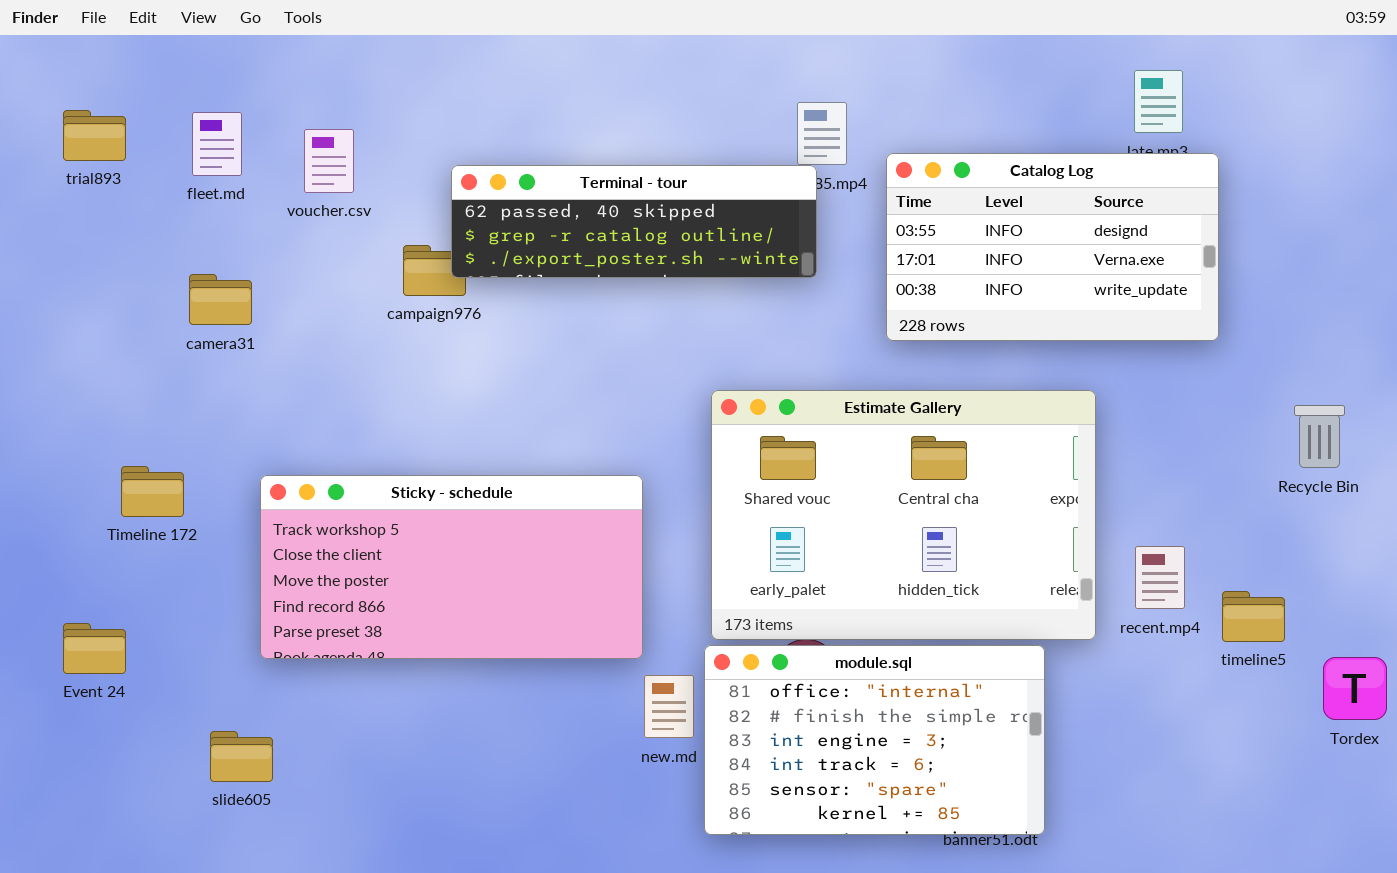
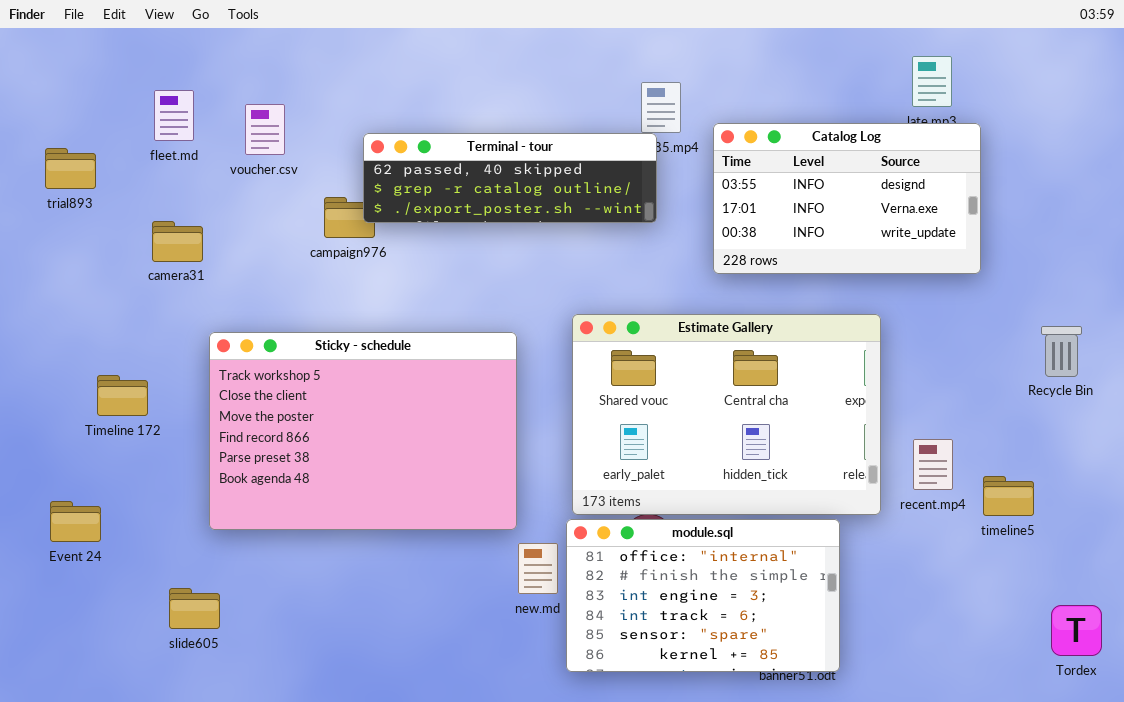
trial893: [63,110,126,161] -> [45,148,96,189], moved
Sticky - schedule: [260,475,643,659] -> [209,332,517,530], resized
Tordex: [1323,657,1387,720] -> [1051,605,1102,656], moved

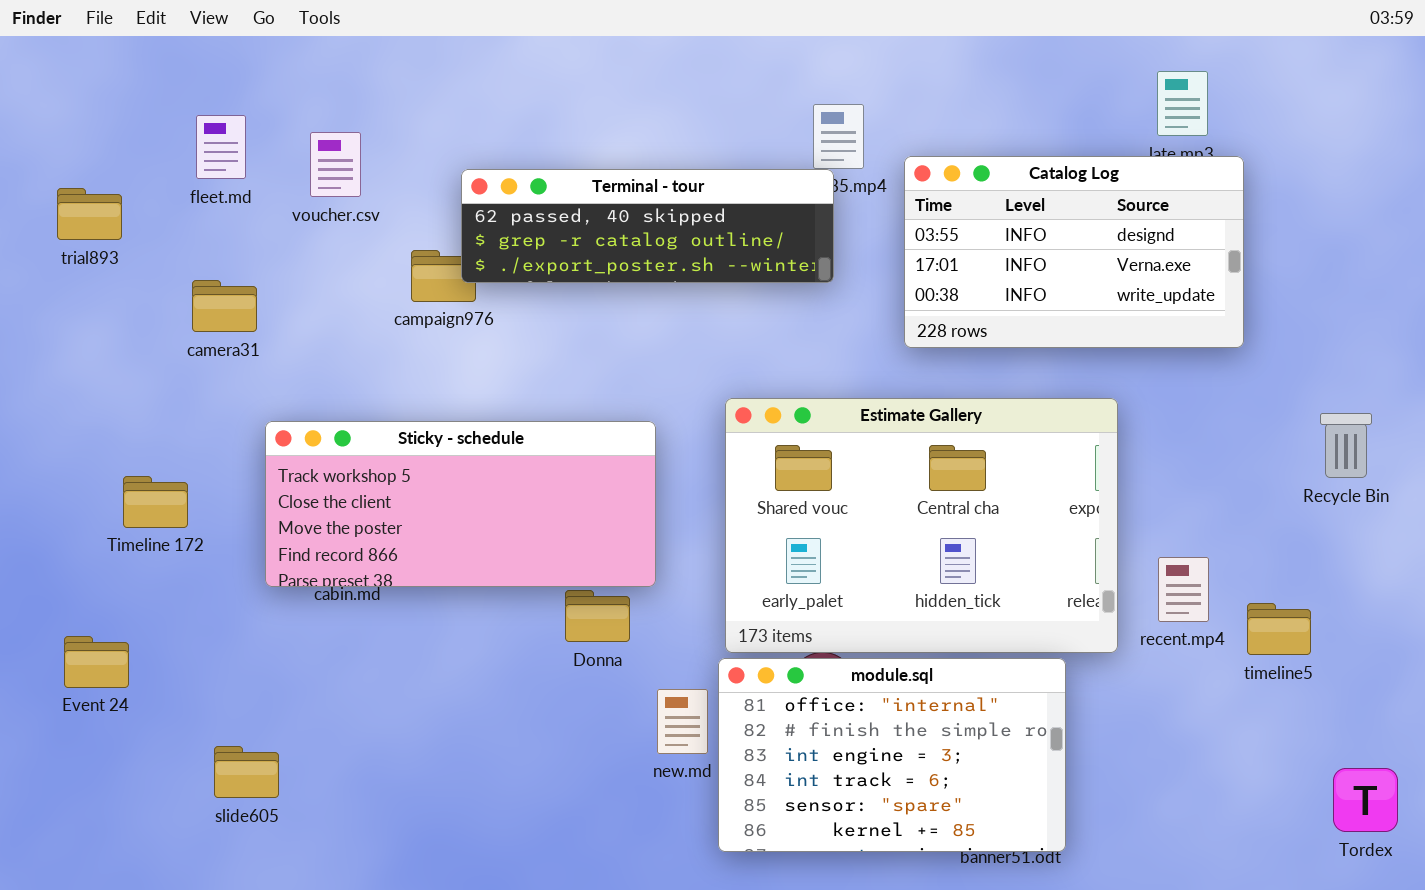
Sticky - schedule: [209,332,517,530] -> [265,421,656,587], resized

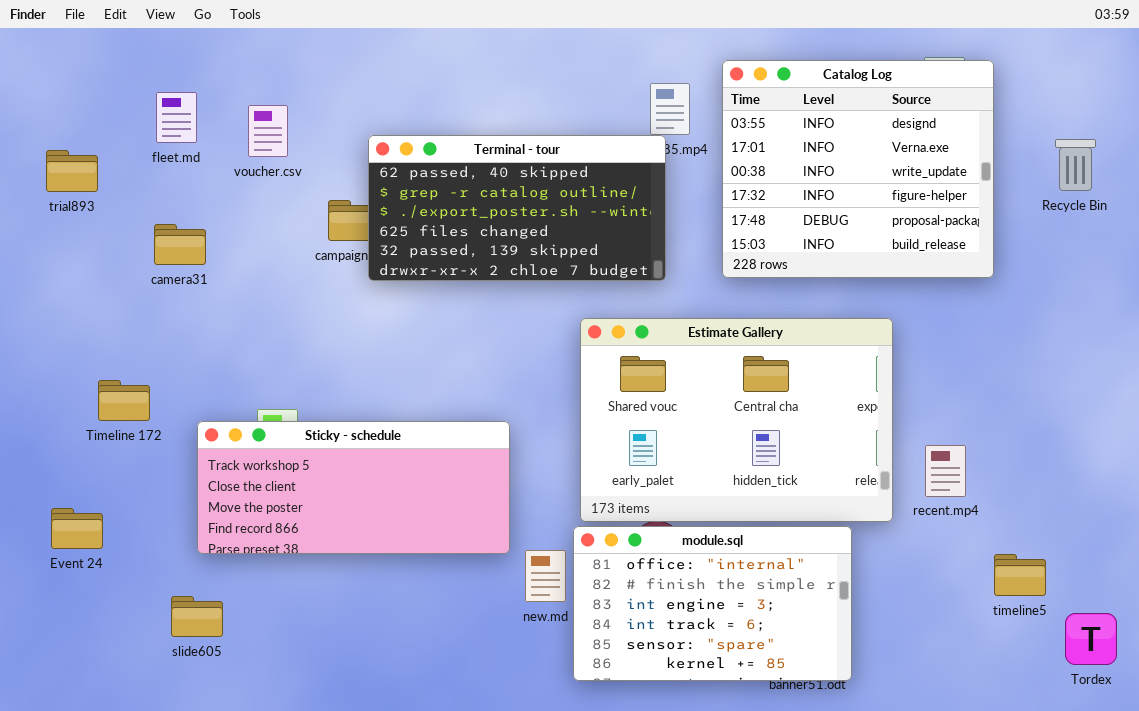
Catalog Log: [904,156,1244,348] -> [722,60,994,278], resized
Terminal - tour: [461,169,834,283] -> [368,135,666,281], resized
Recycle Bin: [1320,413,1372,478] -> [1055,139,1096,191], moved
Sticky - schedule: [265,421,656,587] -> [197,421,510,554], moved
timeline5: [1247,603,1311,655] -> [994,554,1046,596], moved

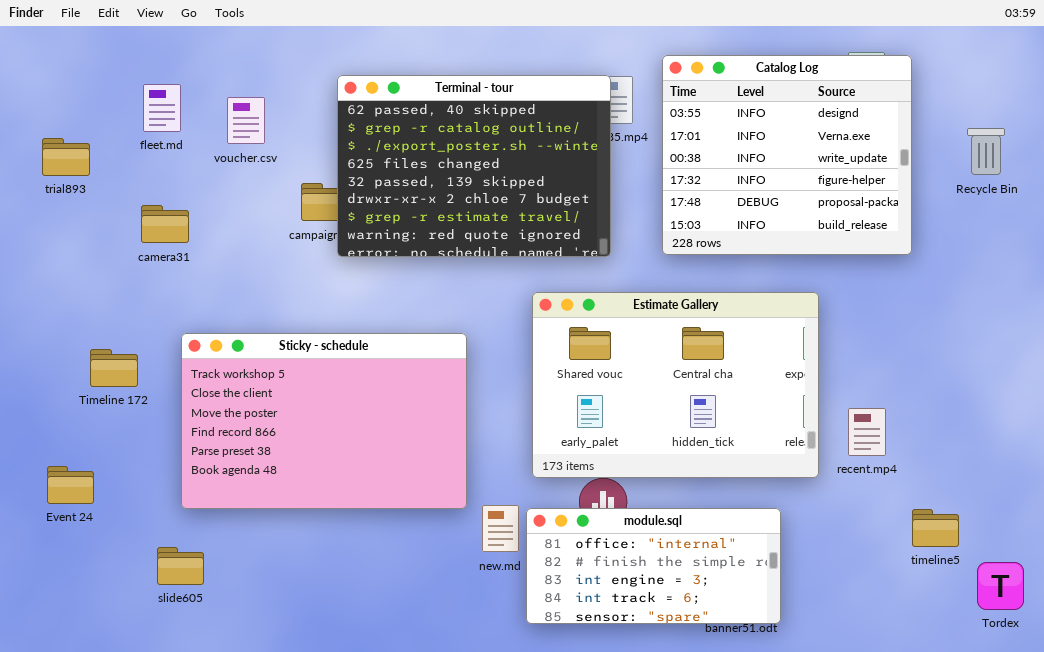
Terminal - tour: [368,135,666,281] -> [337,75,611,257], resized
Sticky - schedule: [197,421,510,554] -> [181,333,467,509], resized
module.sql: [573,526,852,681] -> [526,508,781,624], resized

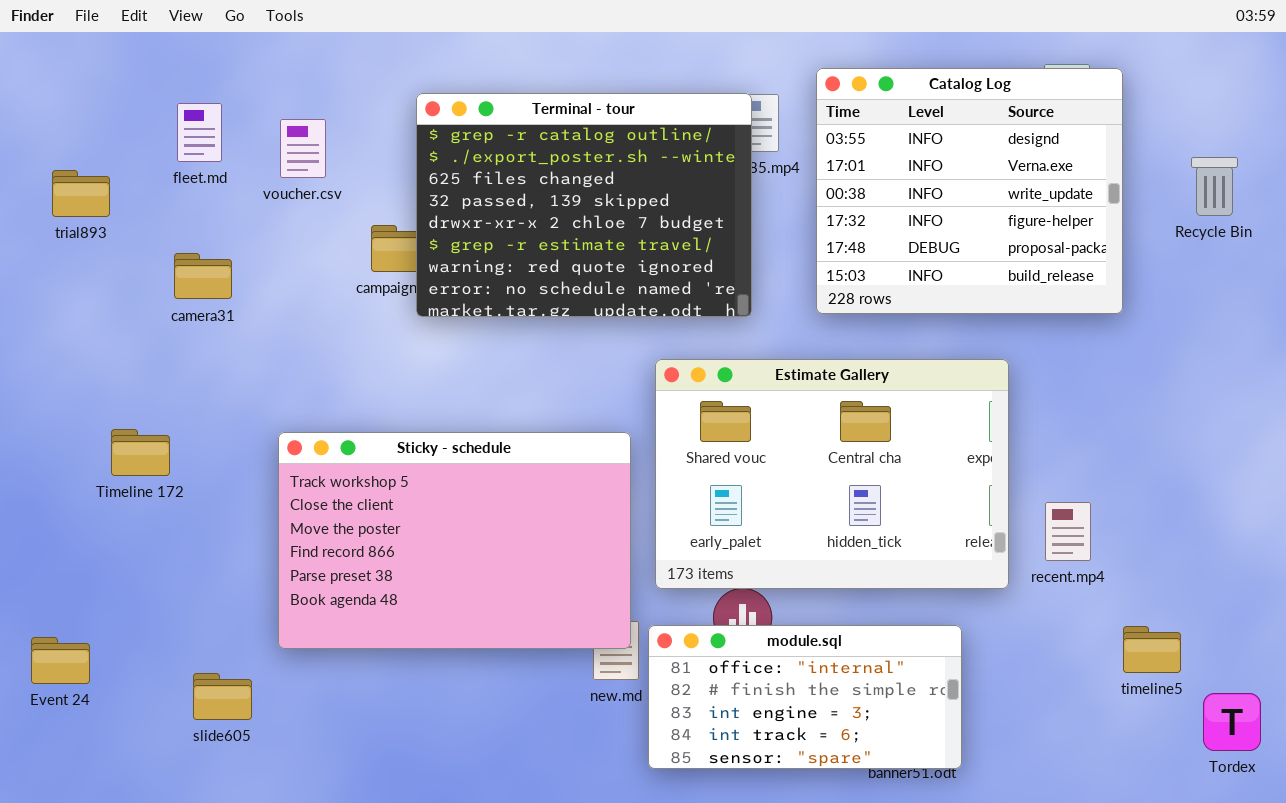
Terminal - tour: [337,75,611,257] -> [416,93,752,317], scrolled down 1 row
Sticky - schedule: [181,333,467,509] -> [278,432,631,649], moved
Event 24: [47,466,94,504] -> [31,637,90,684], moved

